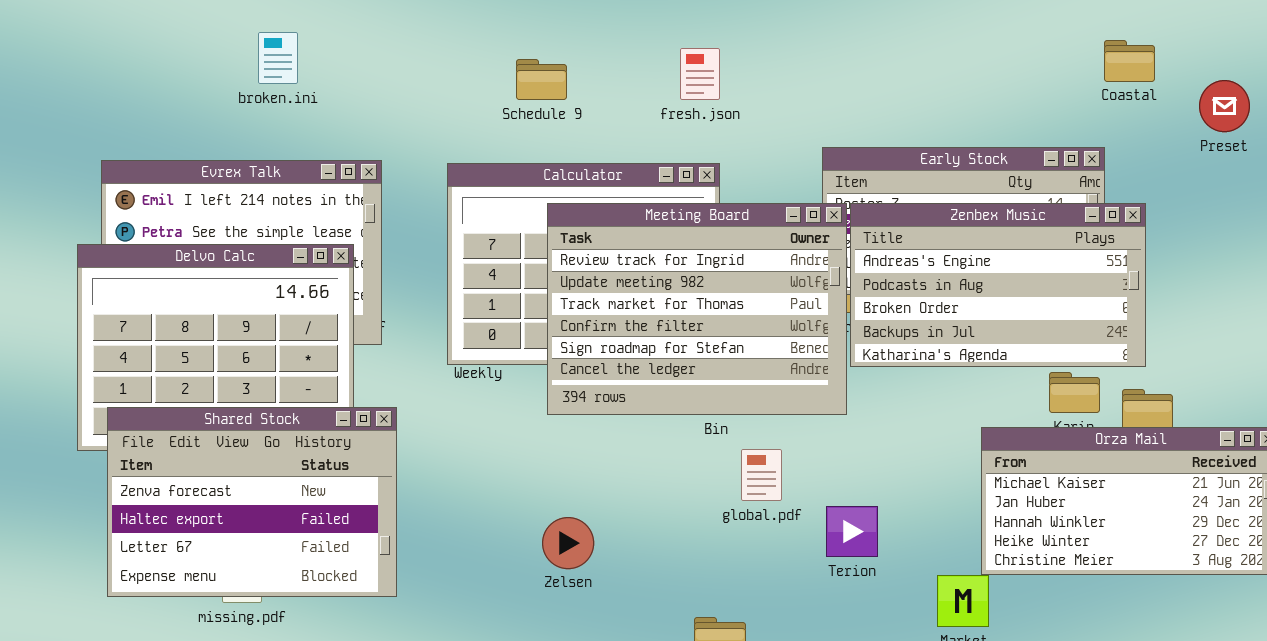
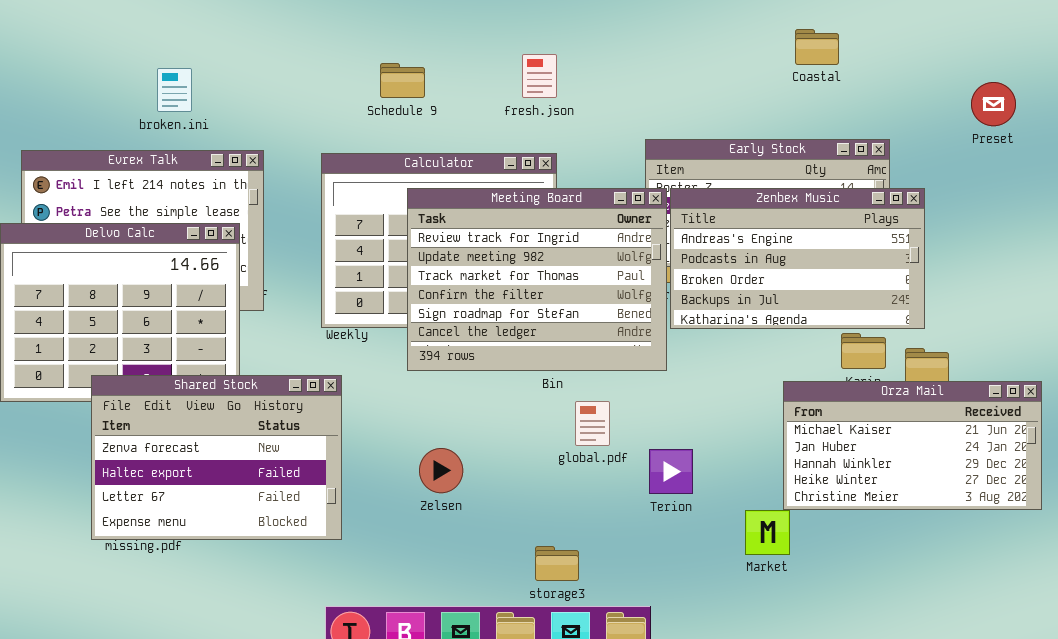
broken.ini: [258,32,298,84] -> [157,68,192,112], moved
Coastal: [1104,40,1155,82] -> [795,29,839,65], moved
Shared Stock: [107,407,397,597] -> [91,375,342,540], moved
Zelsen: [542,517,594,569] -> [419,448,463,493], moved

